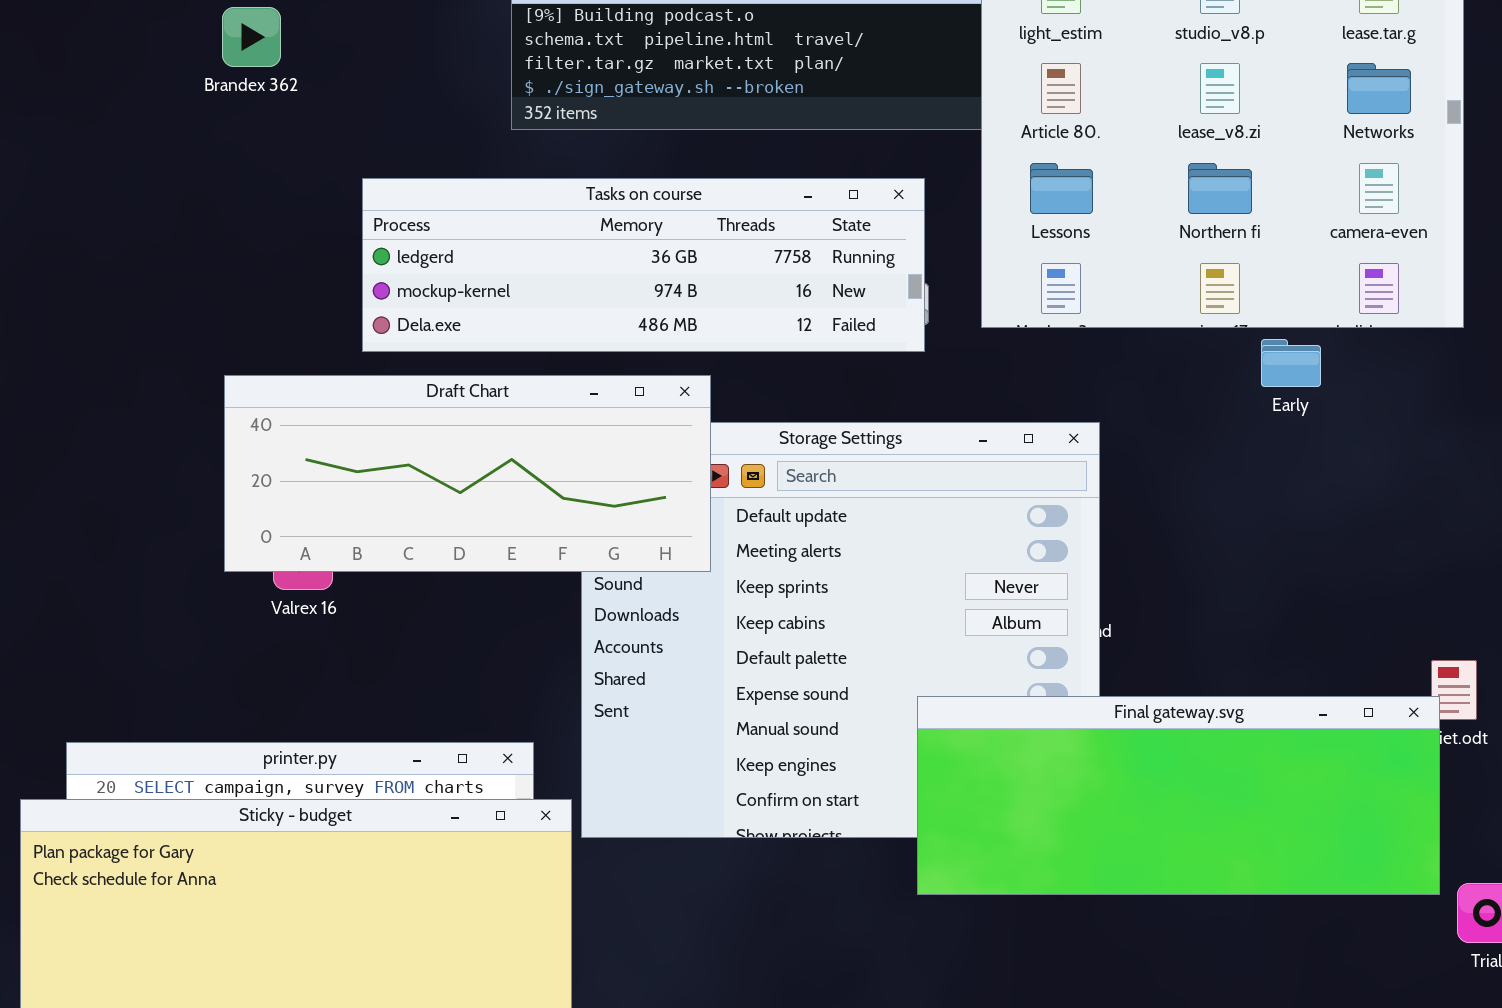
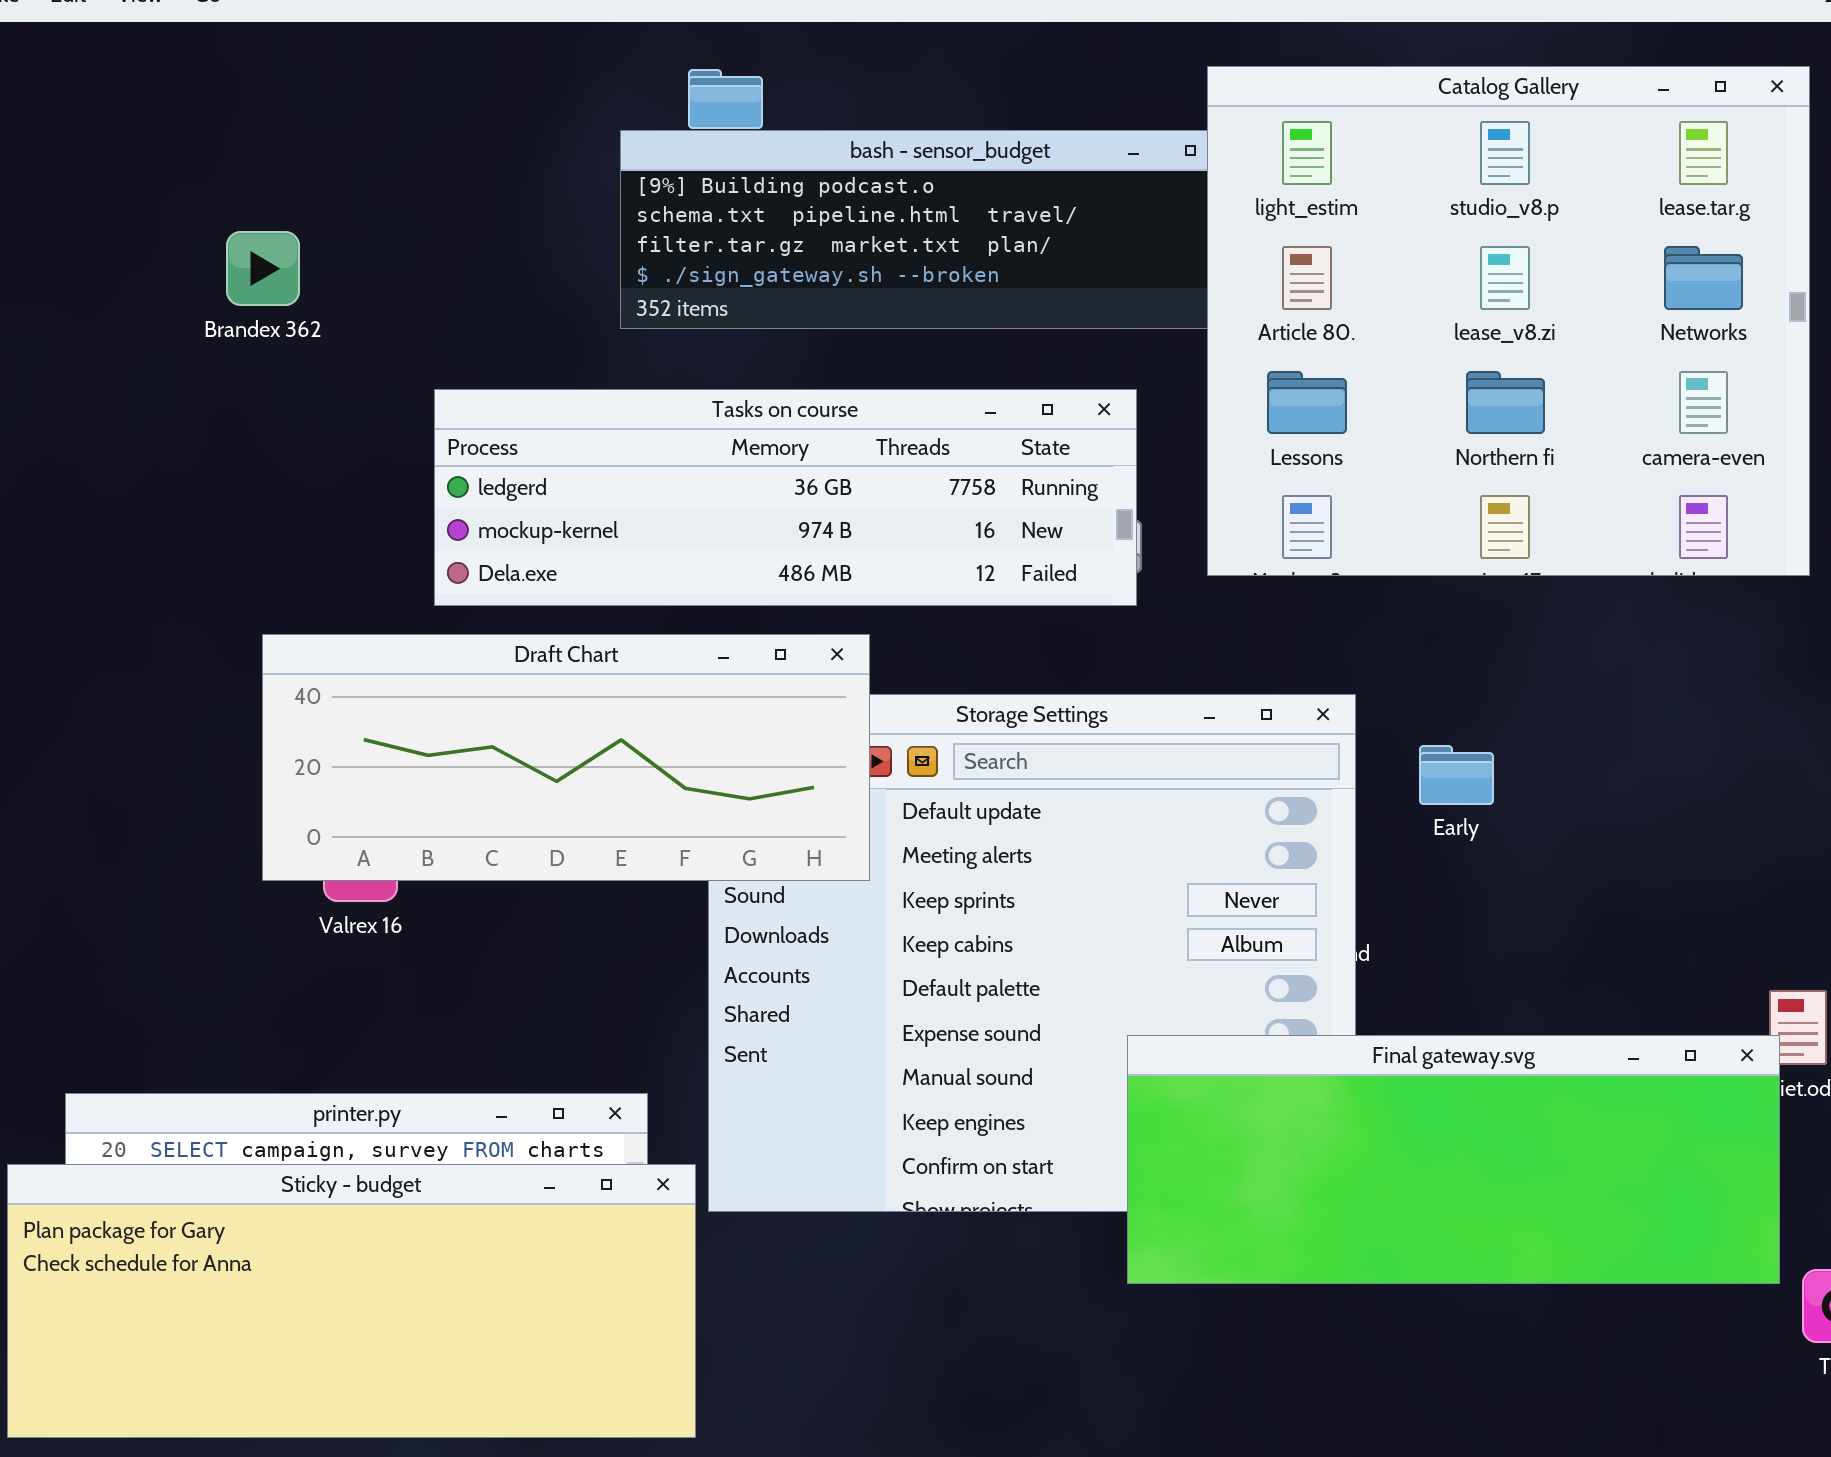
Brandex 362: [222,7,281,67] -> [226,231,300,306], moved
Early: [1261,339,1321,387] -> [1419,745,1494,805], moved

